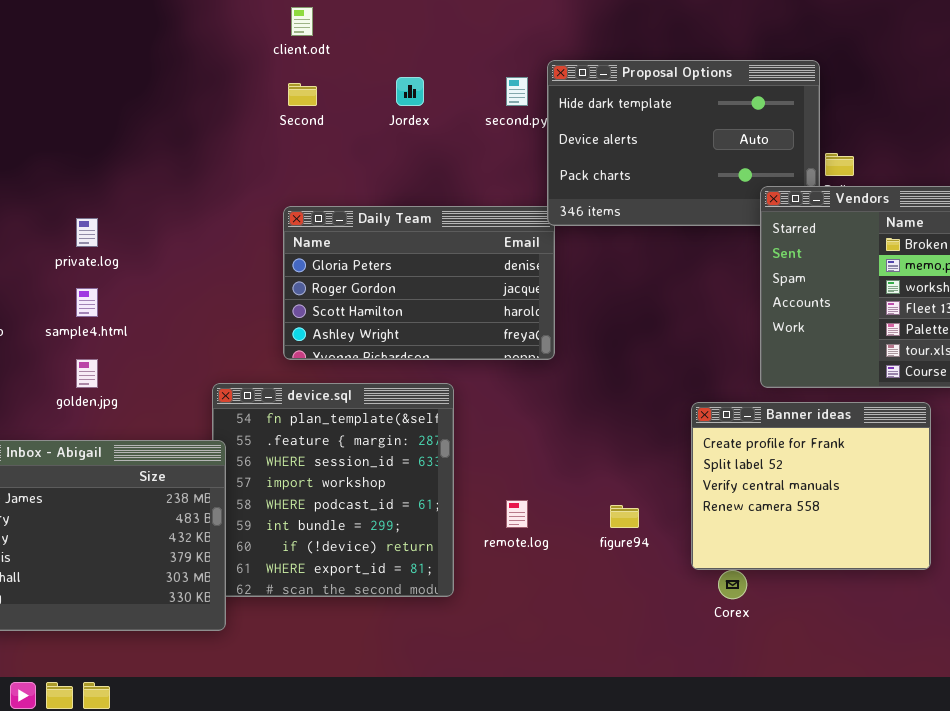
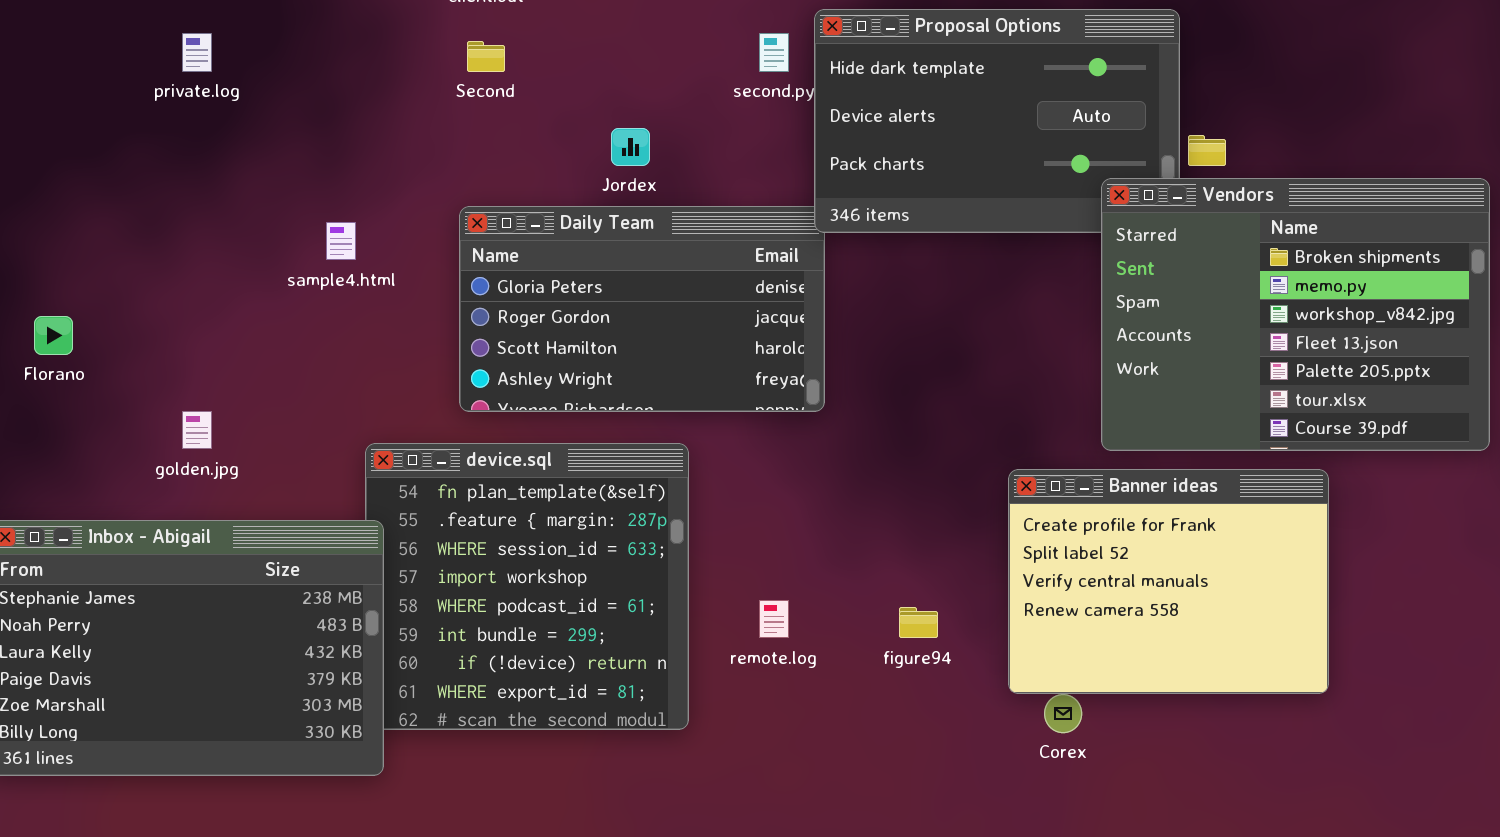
Jordex: [396,77,424,106] -> [611,128,650,166], moved
private.log: [76,218,98,247] -> [182,33,212,72], moved
sample4.html: [76,288,98,317] -> [326,222,356,260], moved

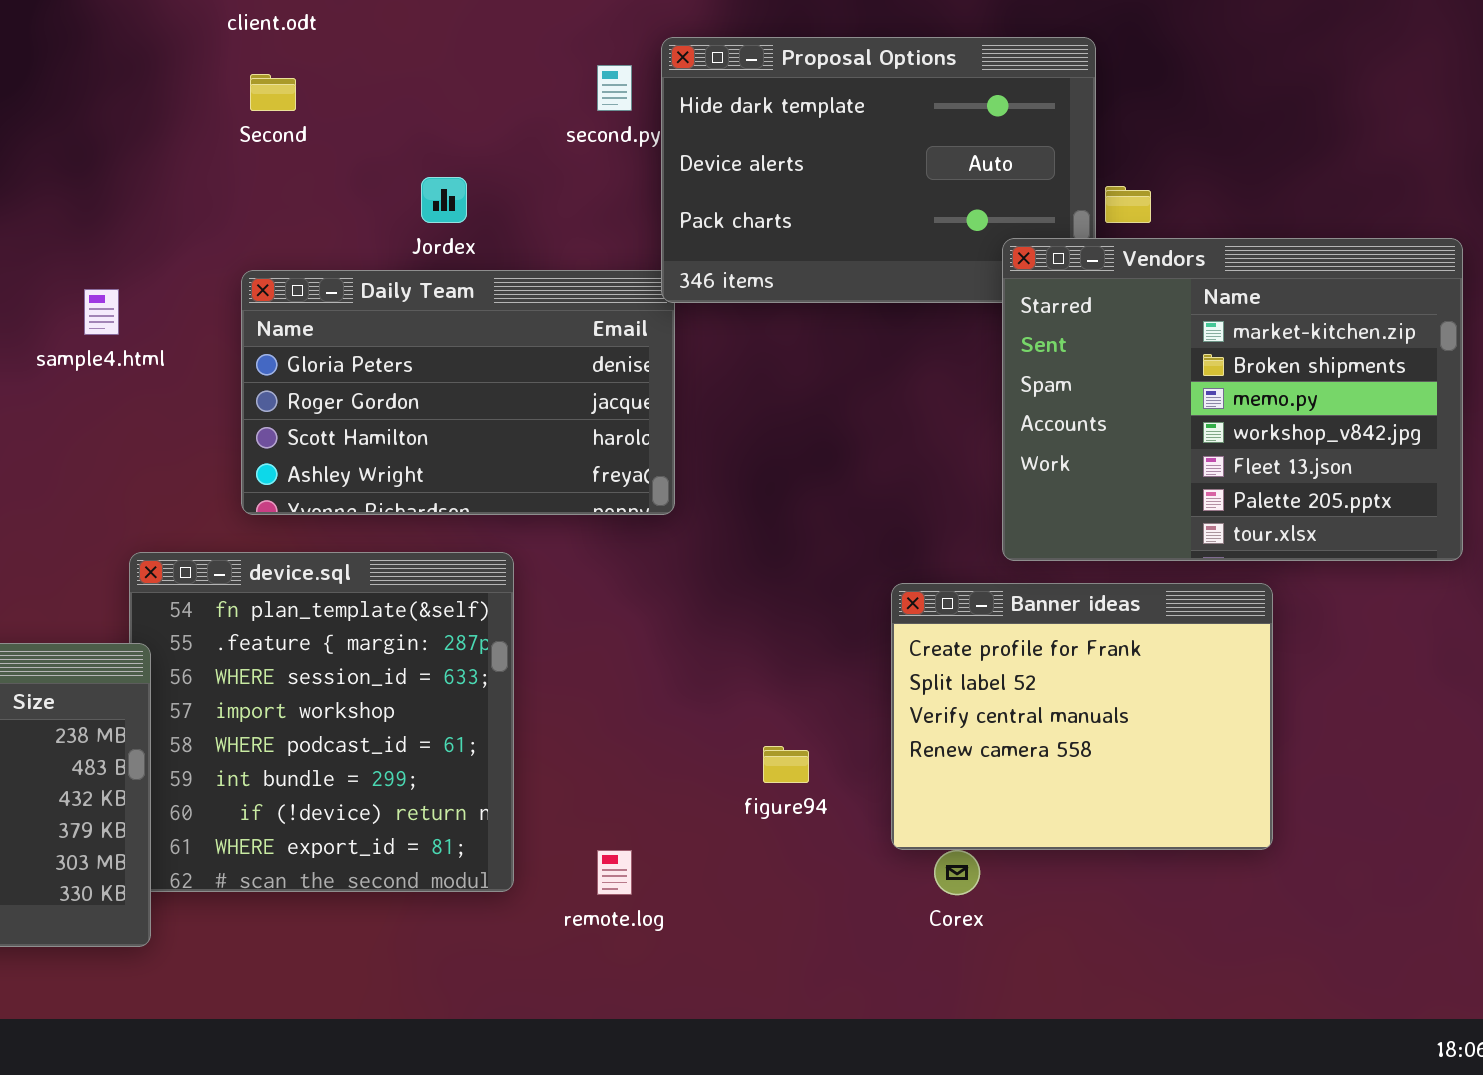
Vendors: [1101,178,1490,451] -> [1002,238,1463,561], scrolled up 1 row
remote.log: [759,600,789,638] -> [597,850,632,895], moved

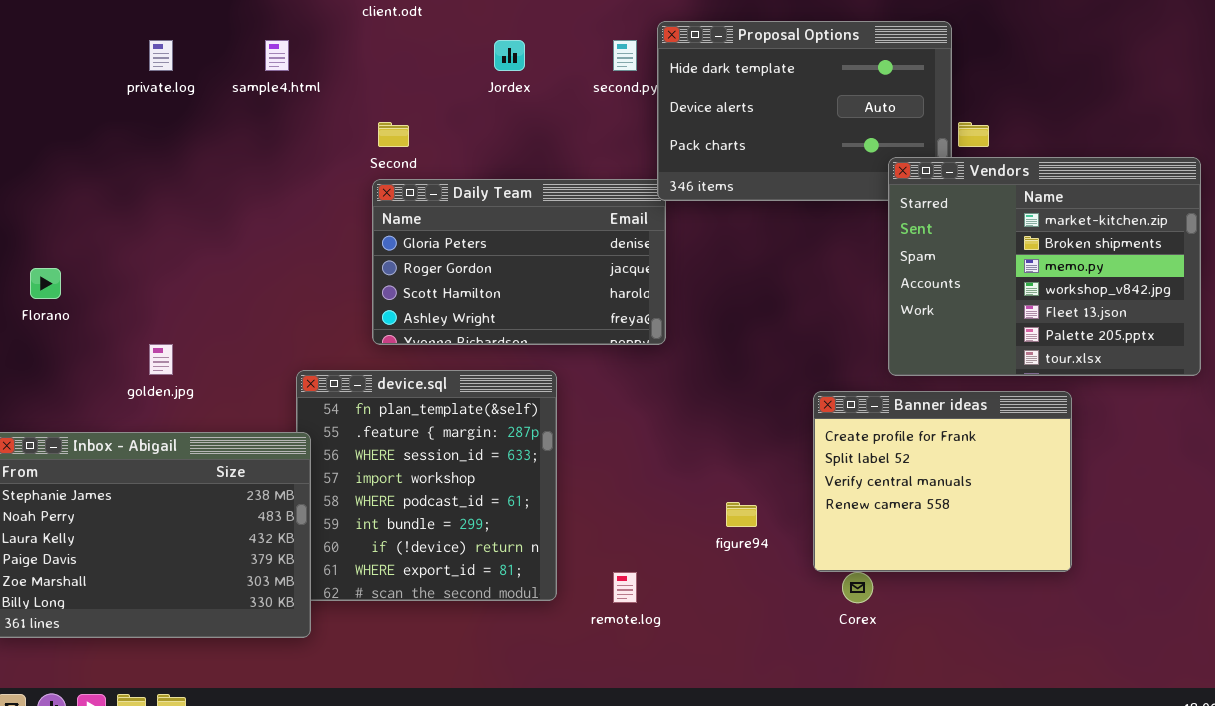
Second: [250,74,296,111] -> [378,122,409,147], moved
Jordex: [421,177,467,223] -> [494,40,525,71], moved
sample4.html: [84,289,119,335] -> [265,40,289,71], moved

